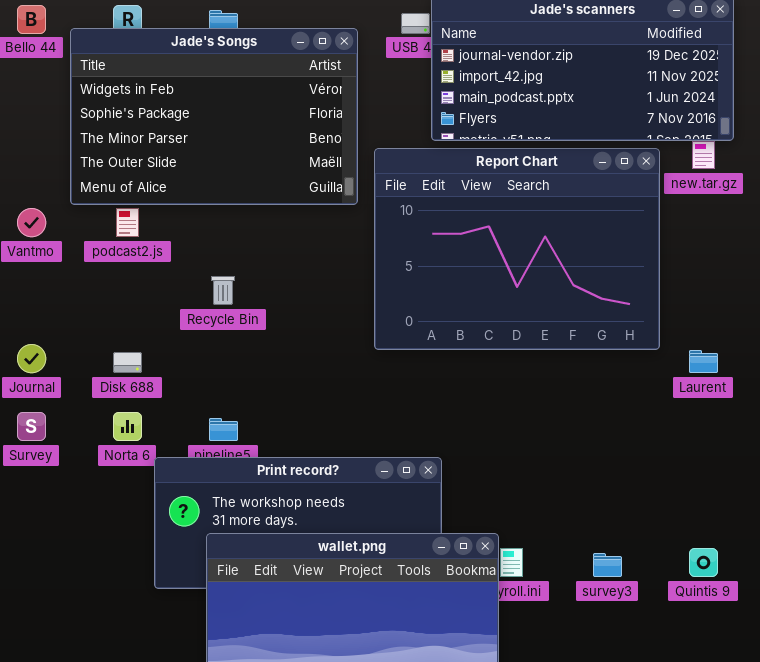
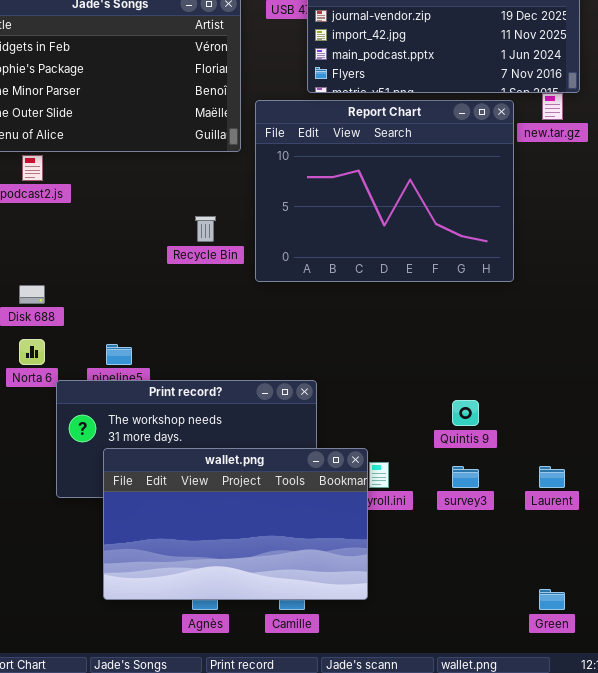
Recycle Bin: [211,276,235,305] -> [195,216,216,242], moved
Laurent: [689,350,718,373] -> [539,466,565,488], moved
Quintis 9: [689,548,718,577] -> [452,400,479,426], moved

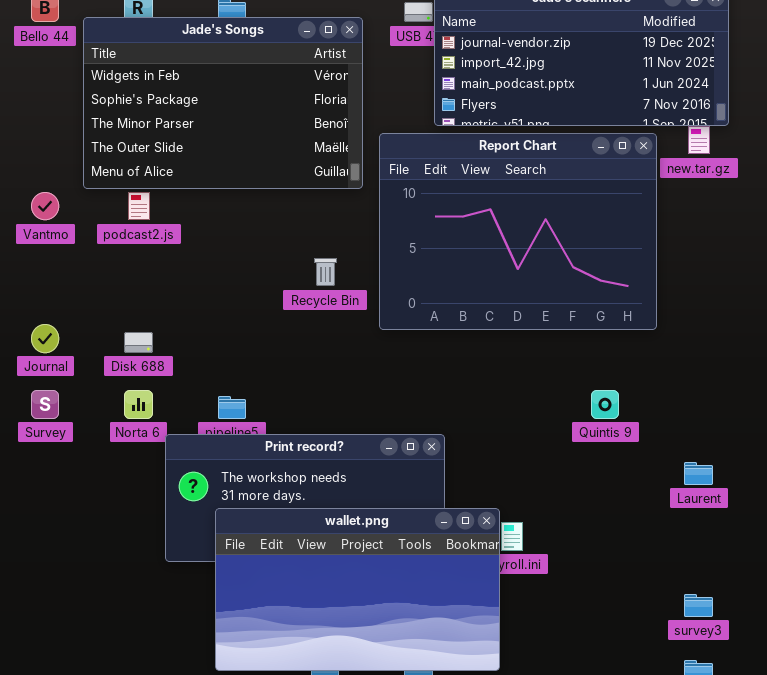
Quintis 9: [452,400,479,426] -> [591,390,619,419], moved
survey3: [452,466,479,488] -> [684,594,713,617], moved
Laurent: [539,466,565,488] -> [684,462,713,485], moved

